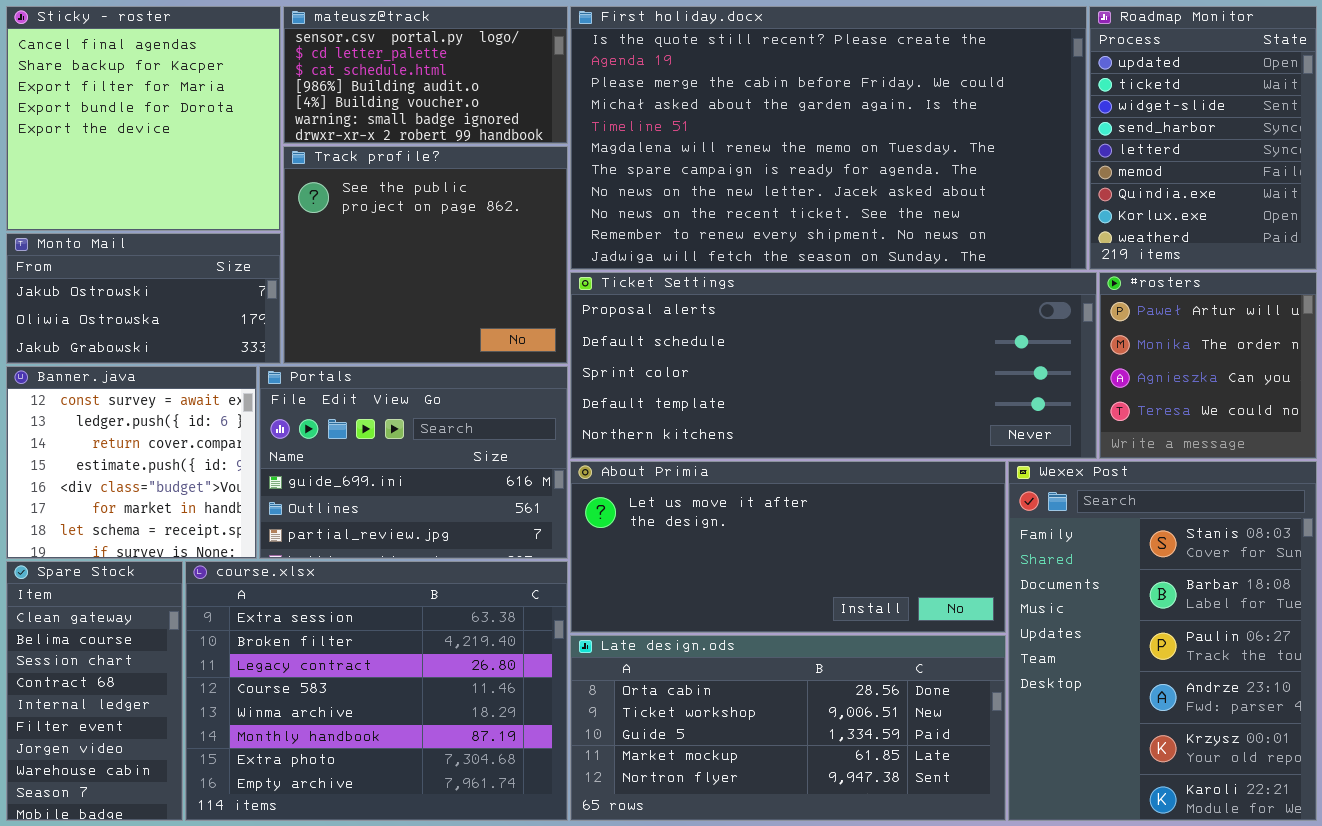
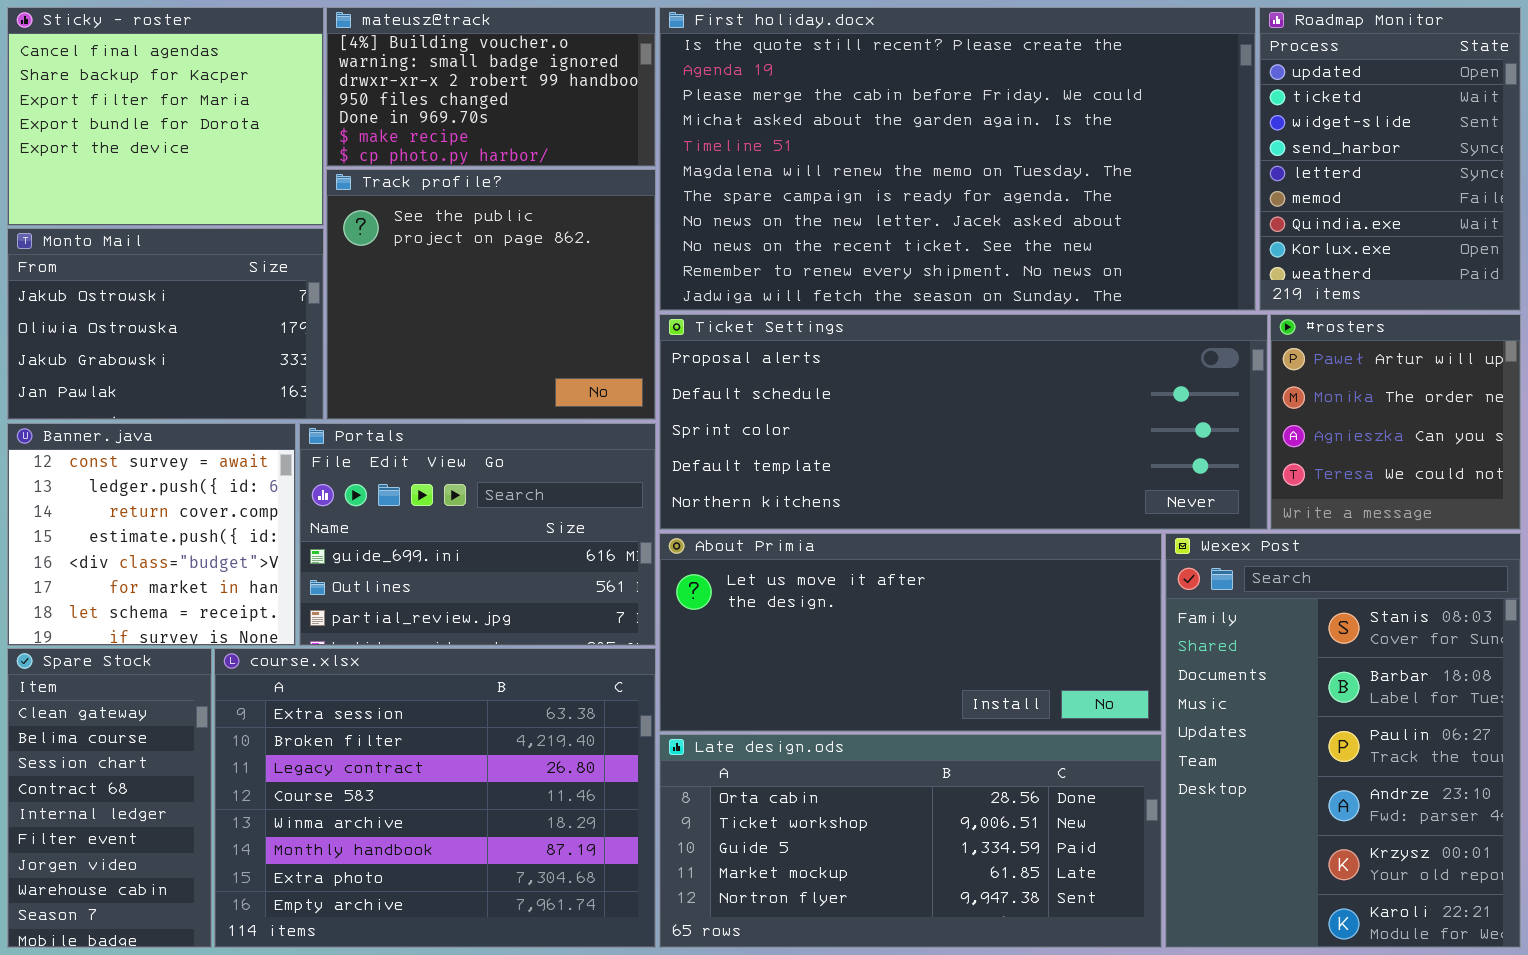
Sticky - roster: [6,6,281,231] -> [7,7,324,226], resized
mateusz@track: [283,6,568,144] -> [326,7,656,167], scrolled down 4 rows
Monto Mail: [6,233,281,364] -> [7,228,324,420], resized

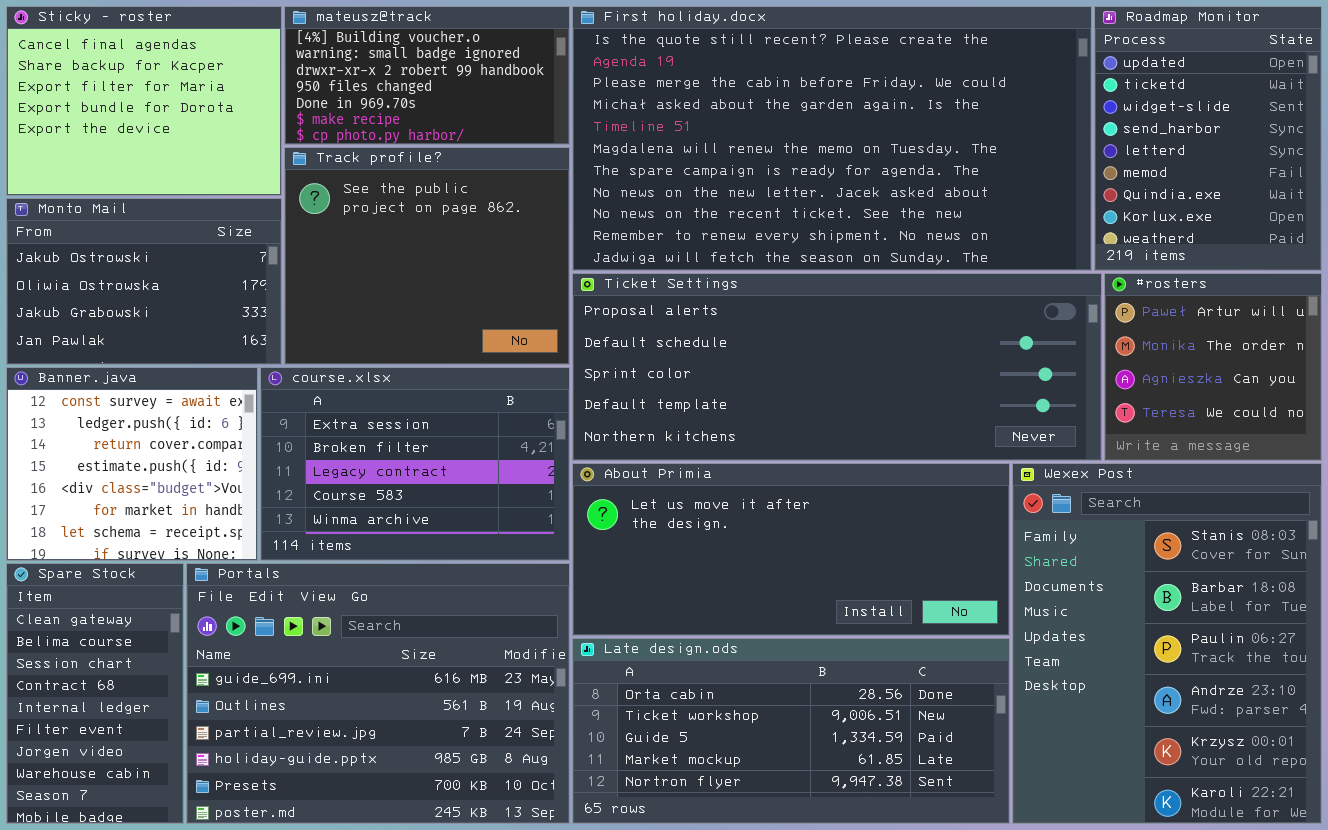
Portals: [299,423,656,646] -> [186,563,570,824], moved, resized
course.xlsx: [214,648,656,948] -> [260,367,570,561], moved, resized

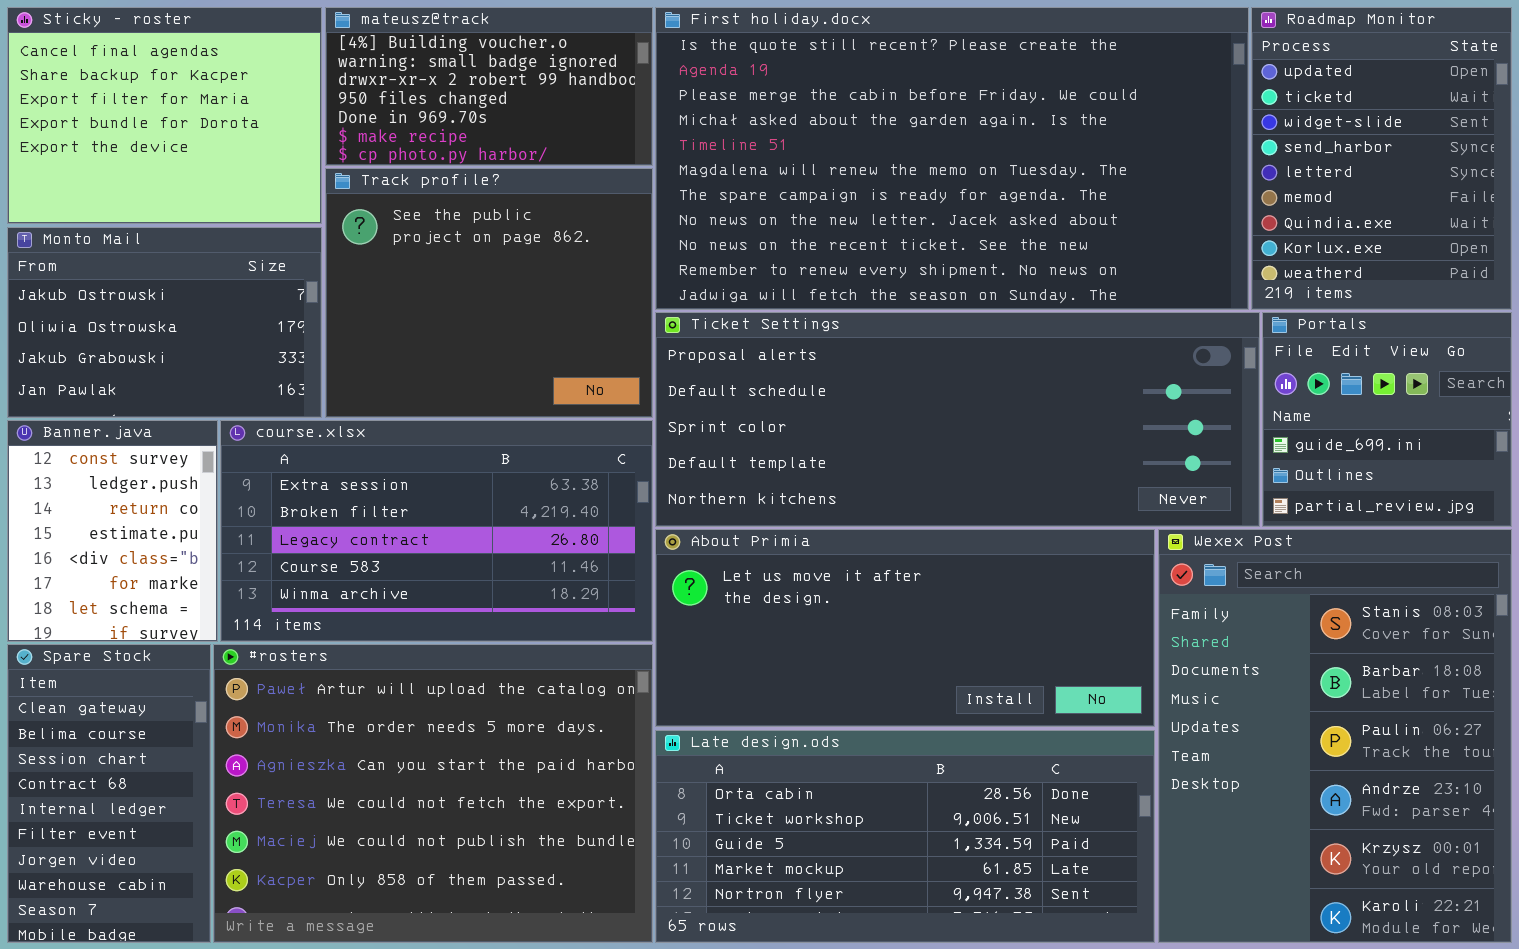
#rosters: [1104,273,1322,461] -> [213,644,653,943], moved, resized
Banner.java: [6,367,258,561] -> [7,420,218,642], resized
course.xlsx: [260,367,570,561] -> [220,420,653,642], resized
Portals: [186,563,570,824] -> [1262,312,1512,527], moved, resized

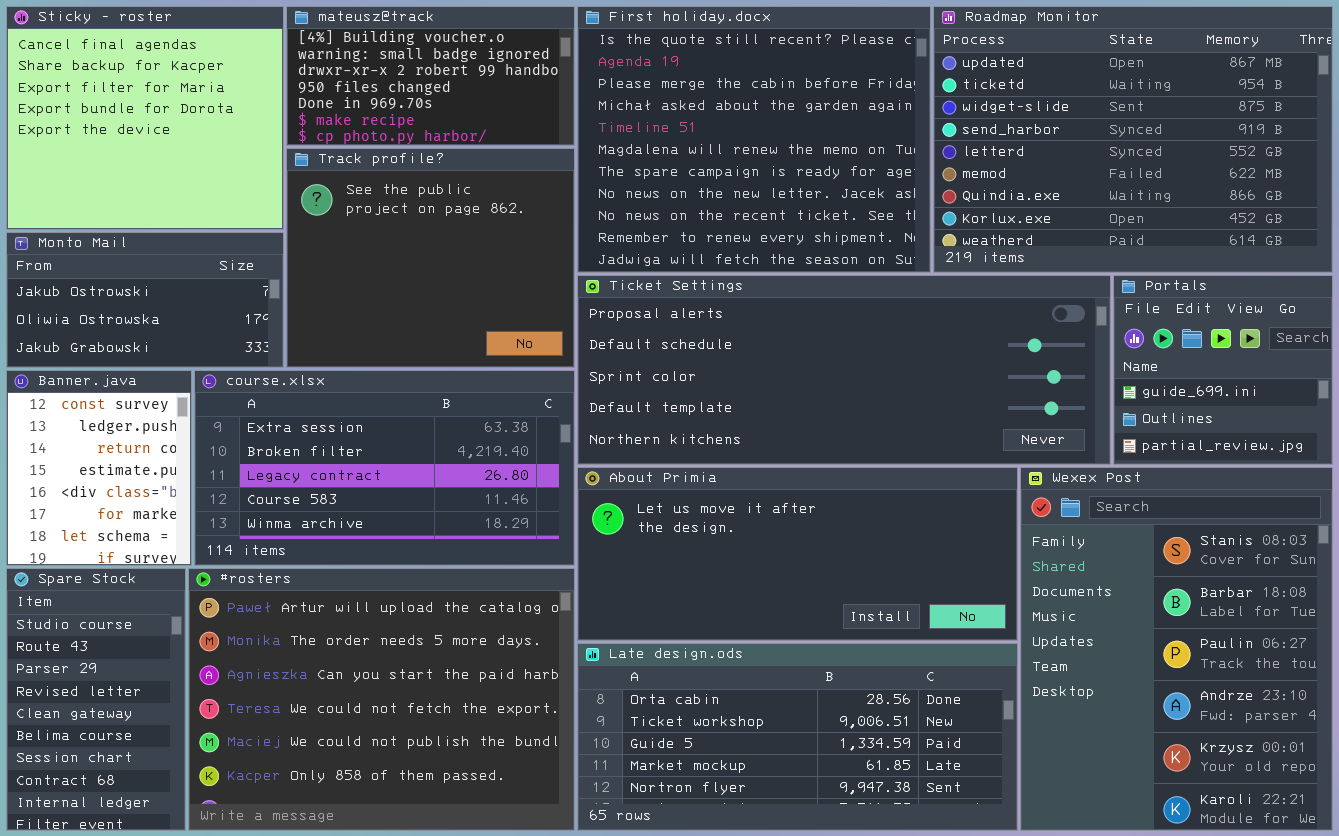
Sticky - roster: [7,7,322,224] -> [6,6,284,230], resized
First holiday.docx: [655,7,1249,310] -> [577,6,931,273], resized
Roadmap Monitor: [1251,7,1512,310] -> [933,6,1333,273], resized
Monto Mail: [7,227,322,418] -> [6,232,284,368], resized
Spare Stock: [7,644,211,943] -> [6,568,186,831], scrolled up 4 rows

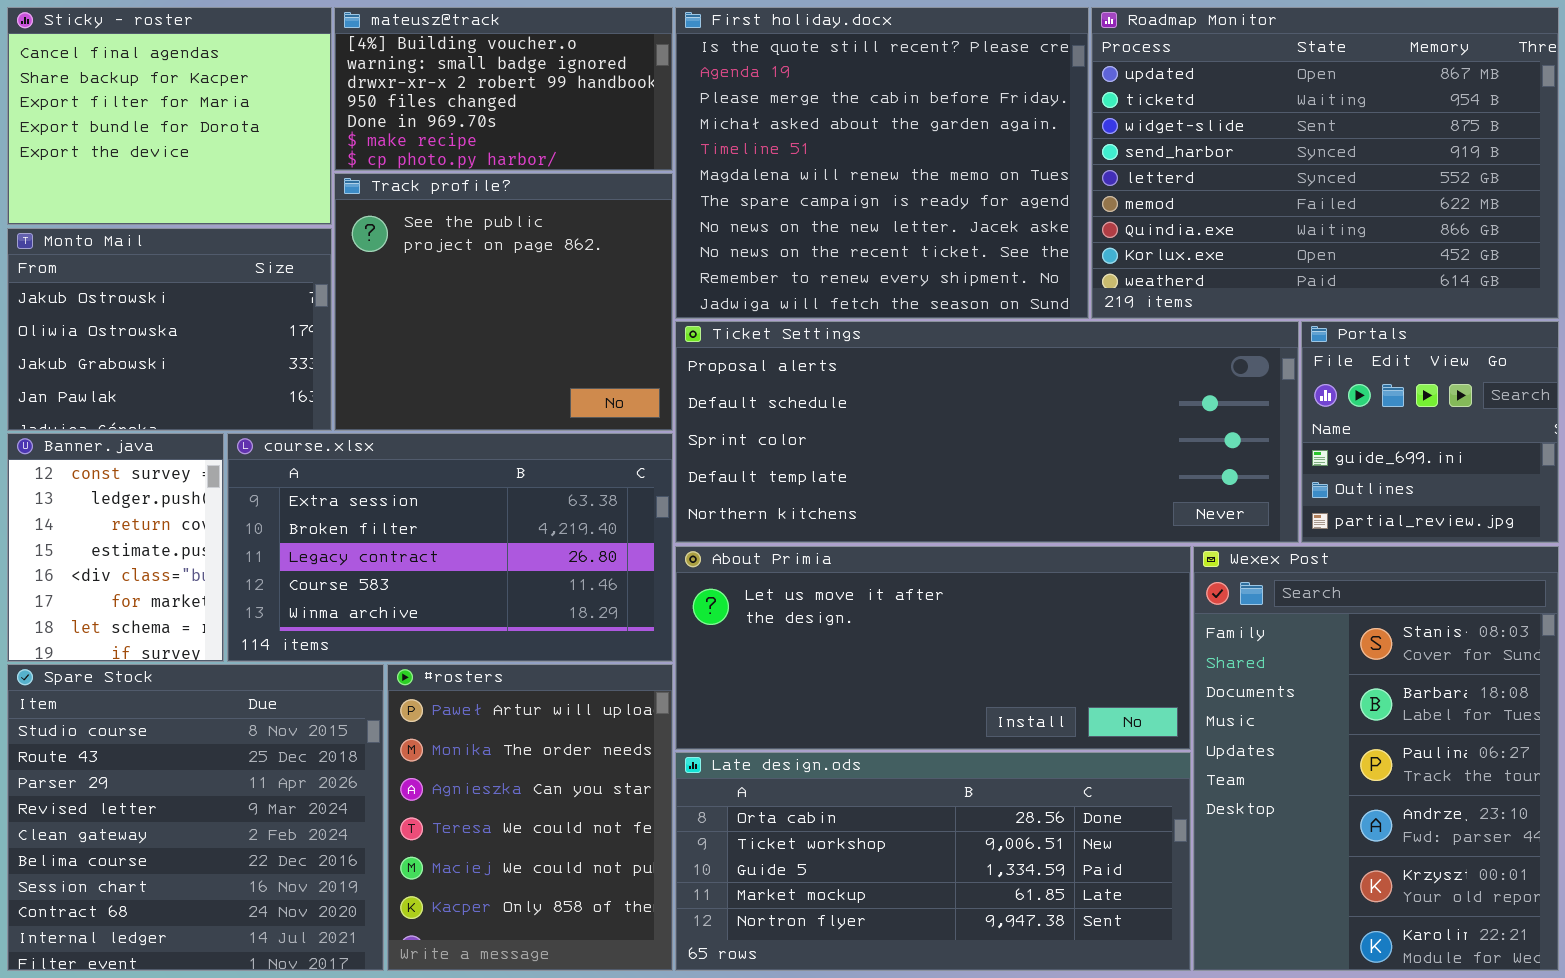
Sticky - roster: [6,6,284,230] -> [7,7,332,225], resized
Monto Mail: [6,232,284,368] -> [7,228,332,431], resized
Spare Stock: [6,568,186,831] -> [7,664,384,971], resized
#rosters: [188,568,575,831] -> [387,664,673,971], resized

